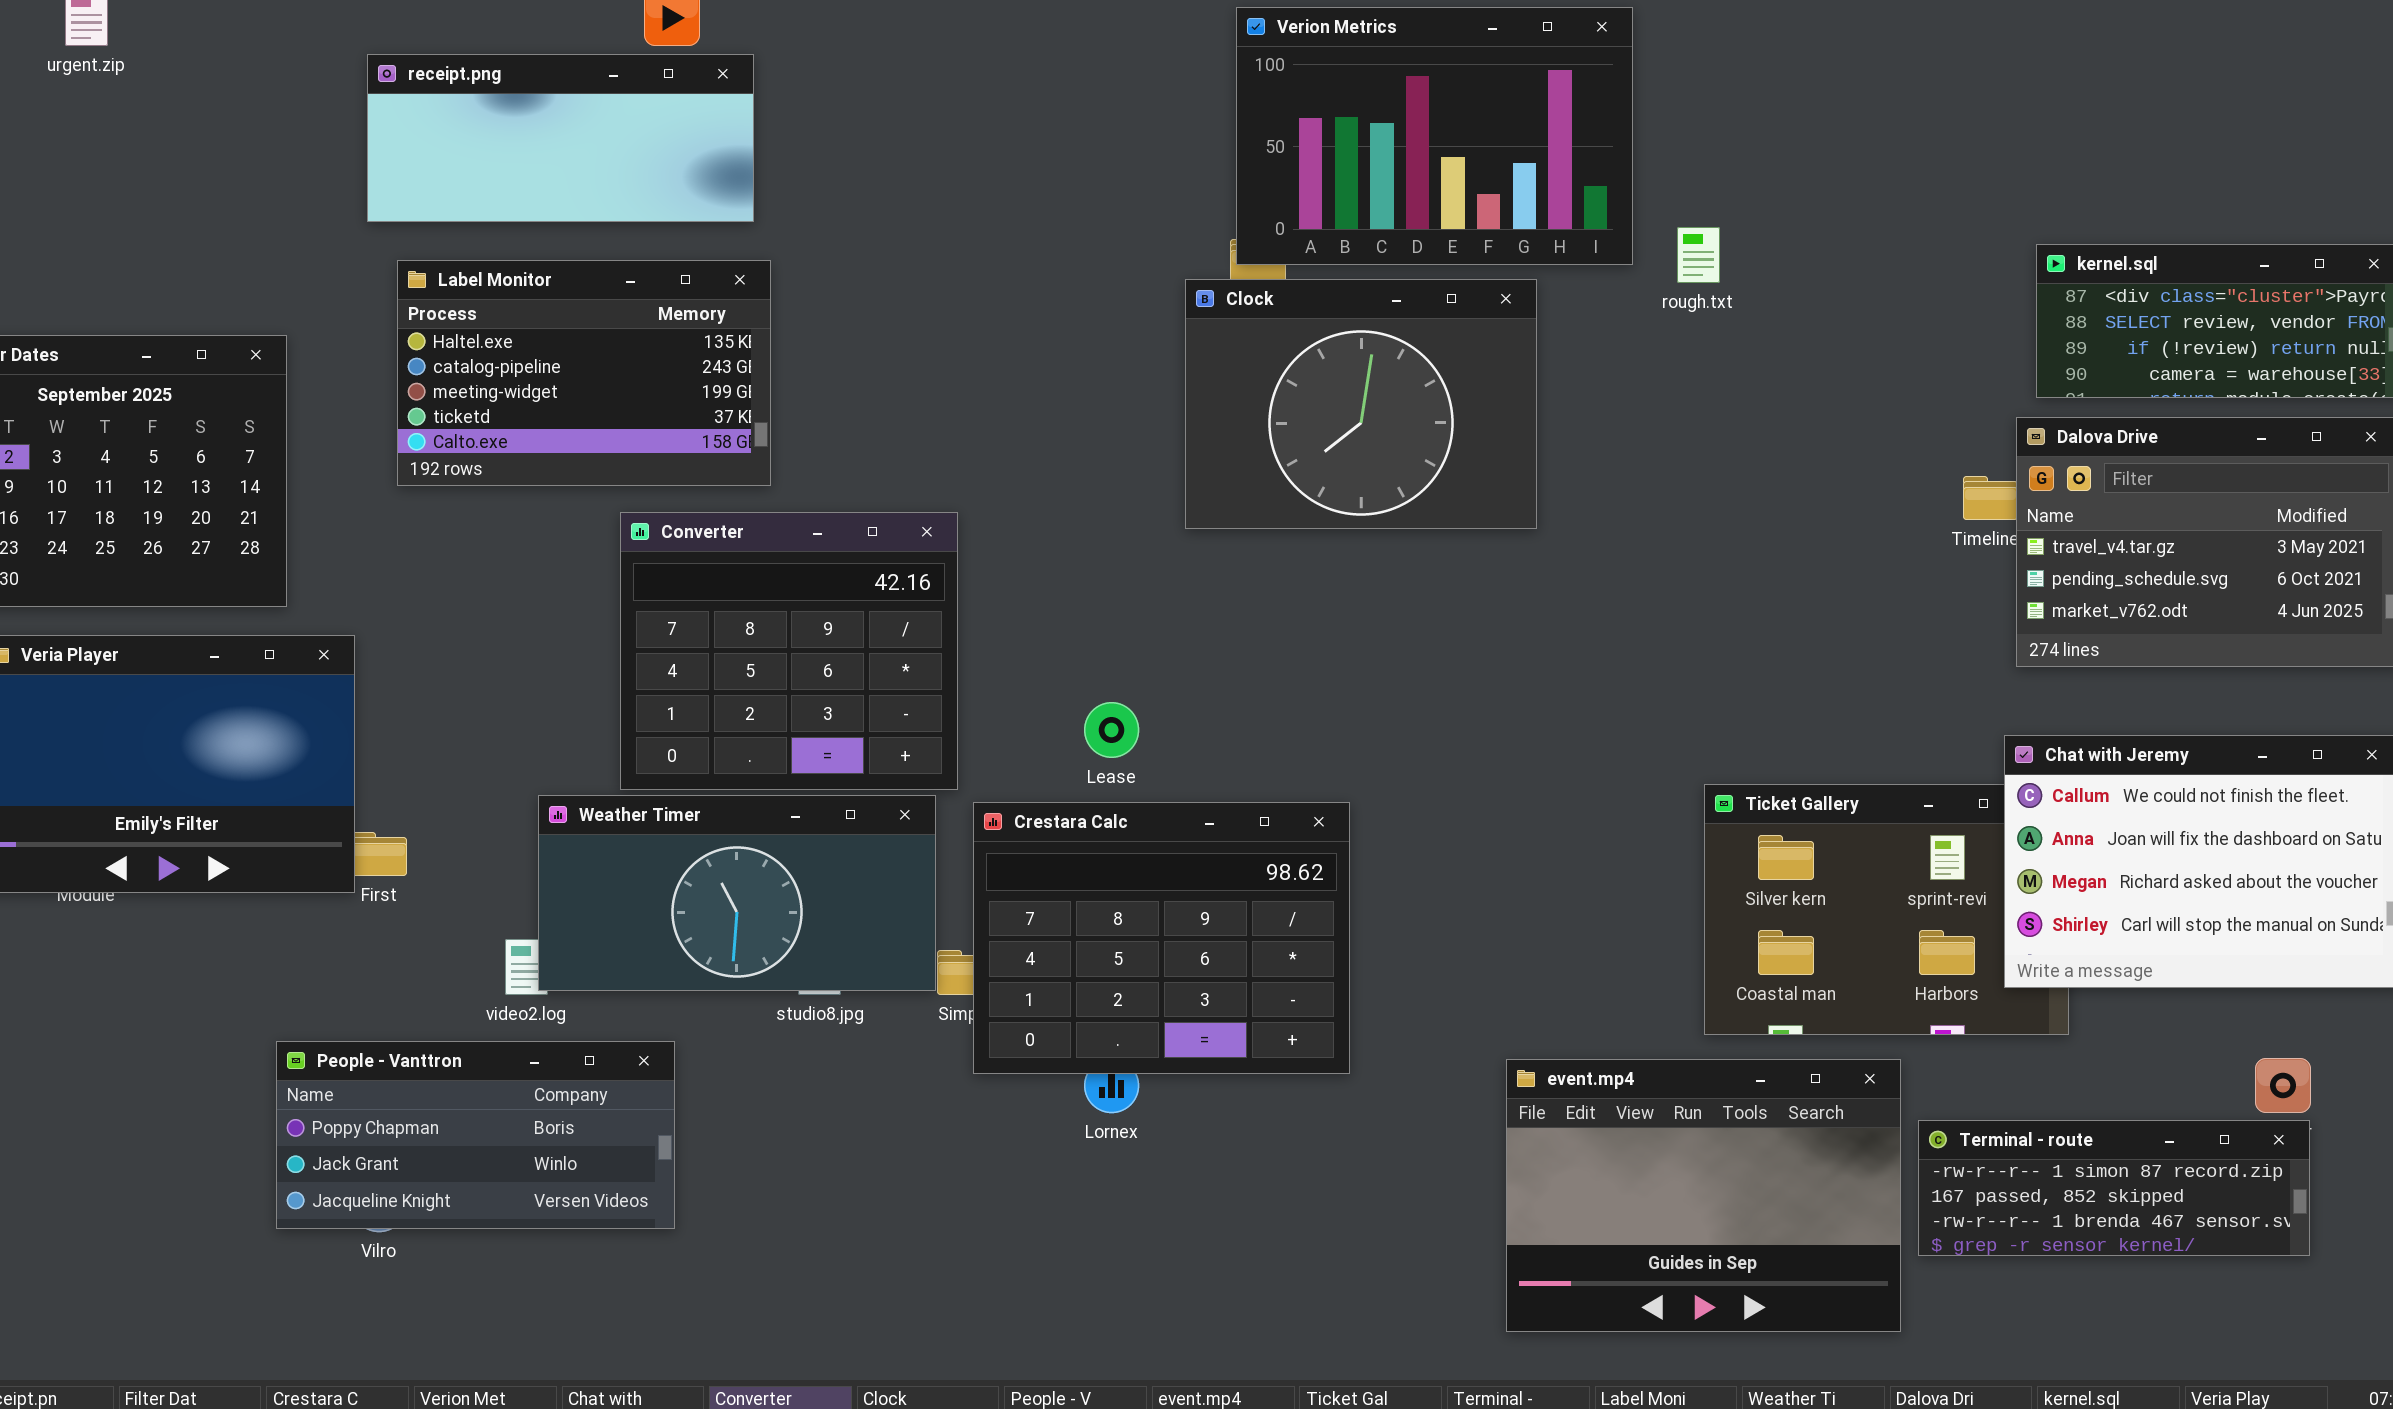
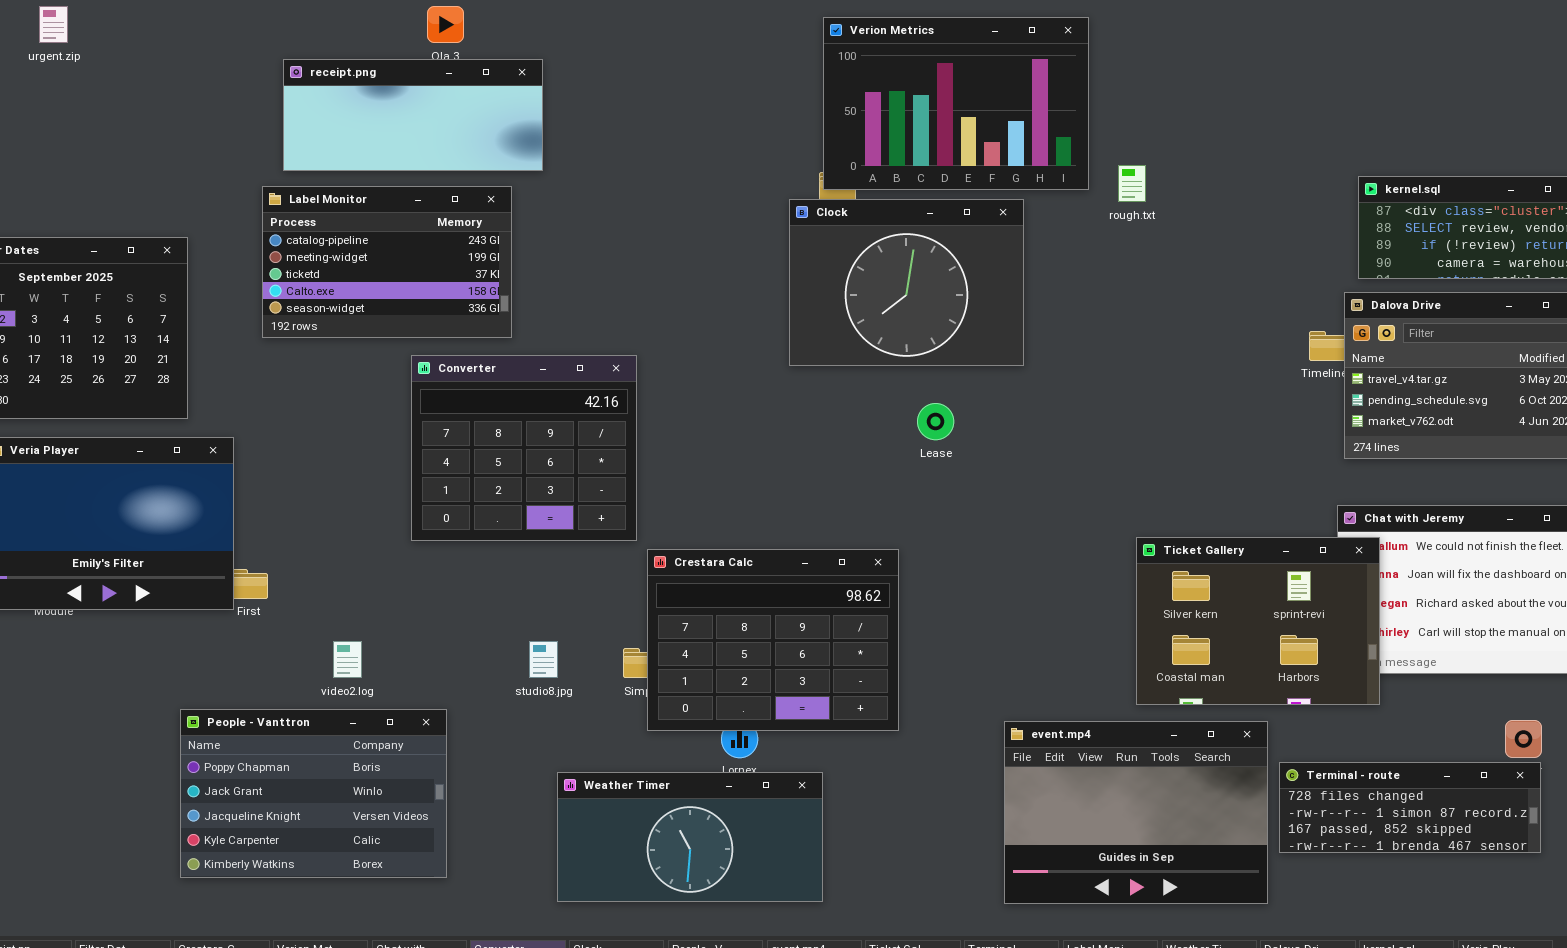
receipt.png: [367,54,754,222] -> [283,59,543,171], moved
Label Monitor: [397,260,771,486] -> [262,186,512,338], scrolled down 1 row
Lease: [1084,702,1139,758] -> [917,403,954,440], moved
Ticket Gallery: [1704,784,2069,1035] -> [1136,537,1380,705], raised
Weather Timer: [538,795,936,991] -> [557,772,823,902], moved
People - Vanttron: [276,1041,675,1229] -> [180,709,447,878], resized
Terminal - route: [1918,1120,2310,1256] -> [1279,762,1541,853], scrolled up 1 row

